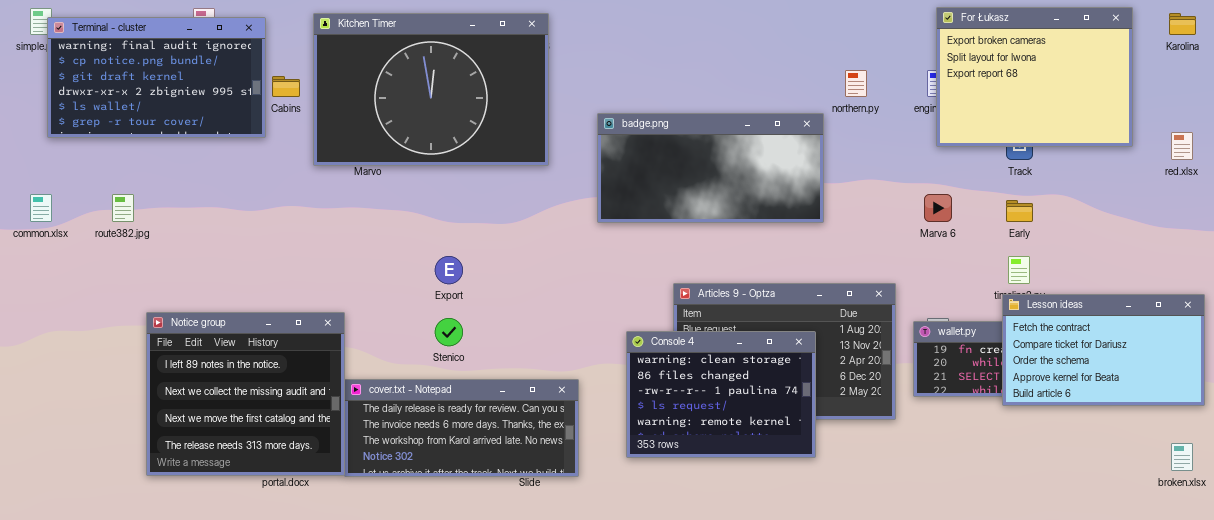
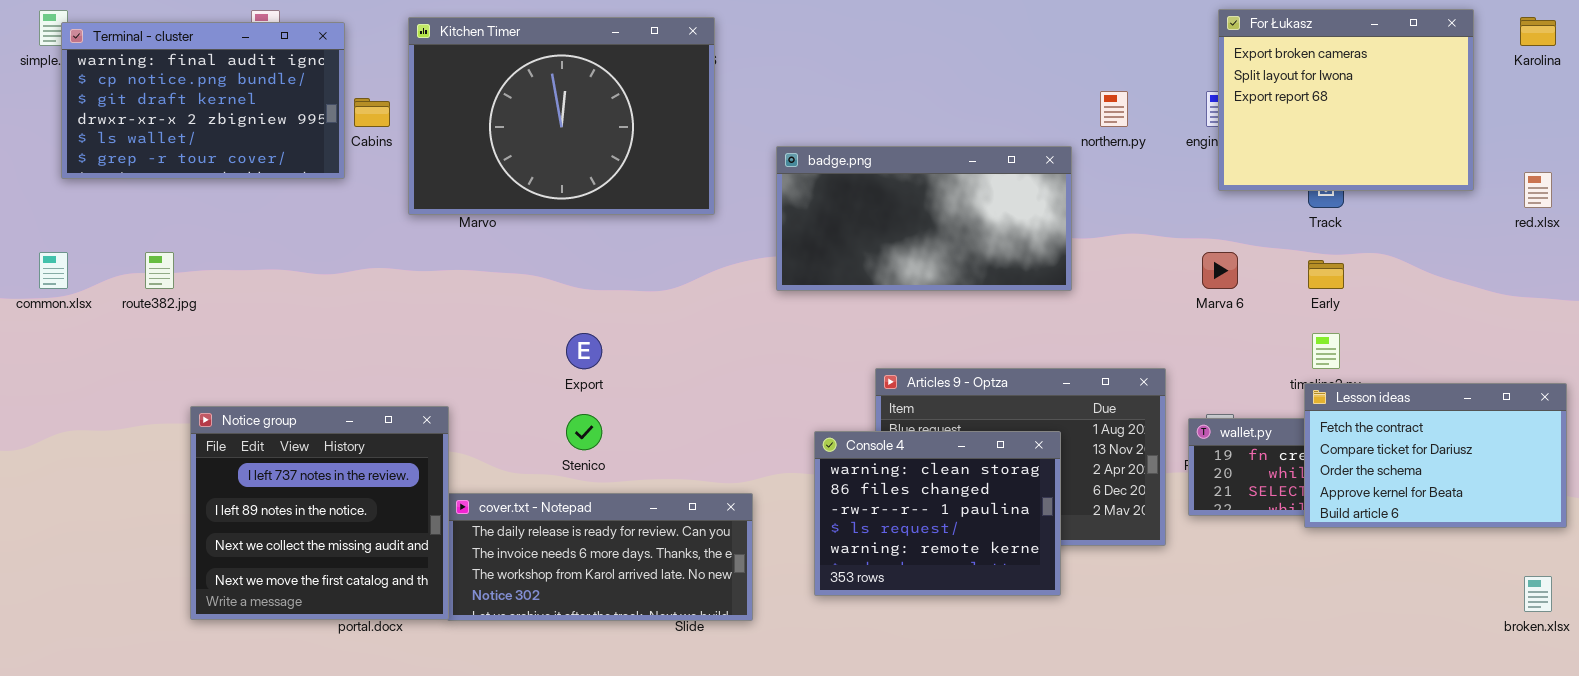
Notice group: [146,312,345,476] -> [190,406,449,620], scrolled up 1 row

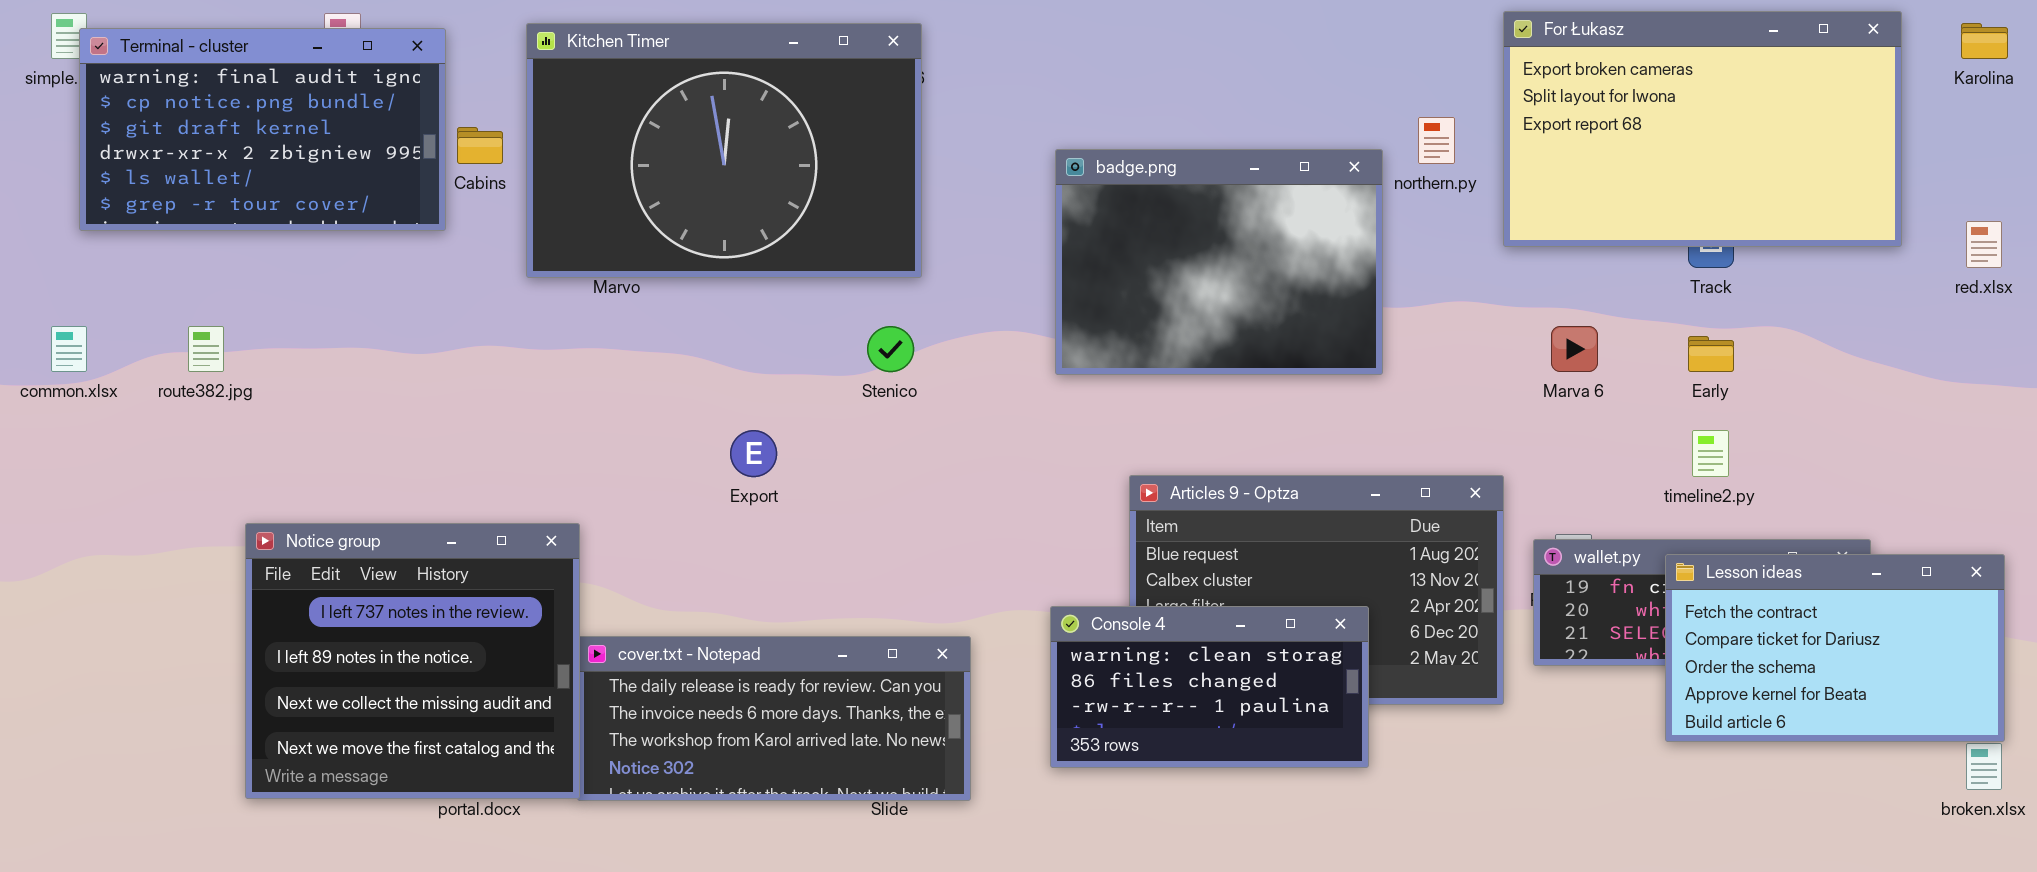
For Łukasz: [1218,9,1474,191] -> [1503,11,1902,247], resized
badge.png: [776,146,1072,291] -> [1055,149,1383,375], resized
Lesson ideas: [1304,383,1567,528] -> [1665,554,2005,742], moved
Stenico: [566,414,602,450] -> [867,326,914,372], moved
Console 4: [814,431,1061,596] -> [1050,606,1369,768], resized

